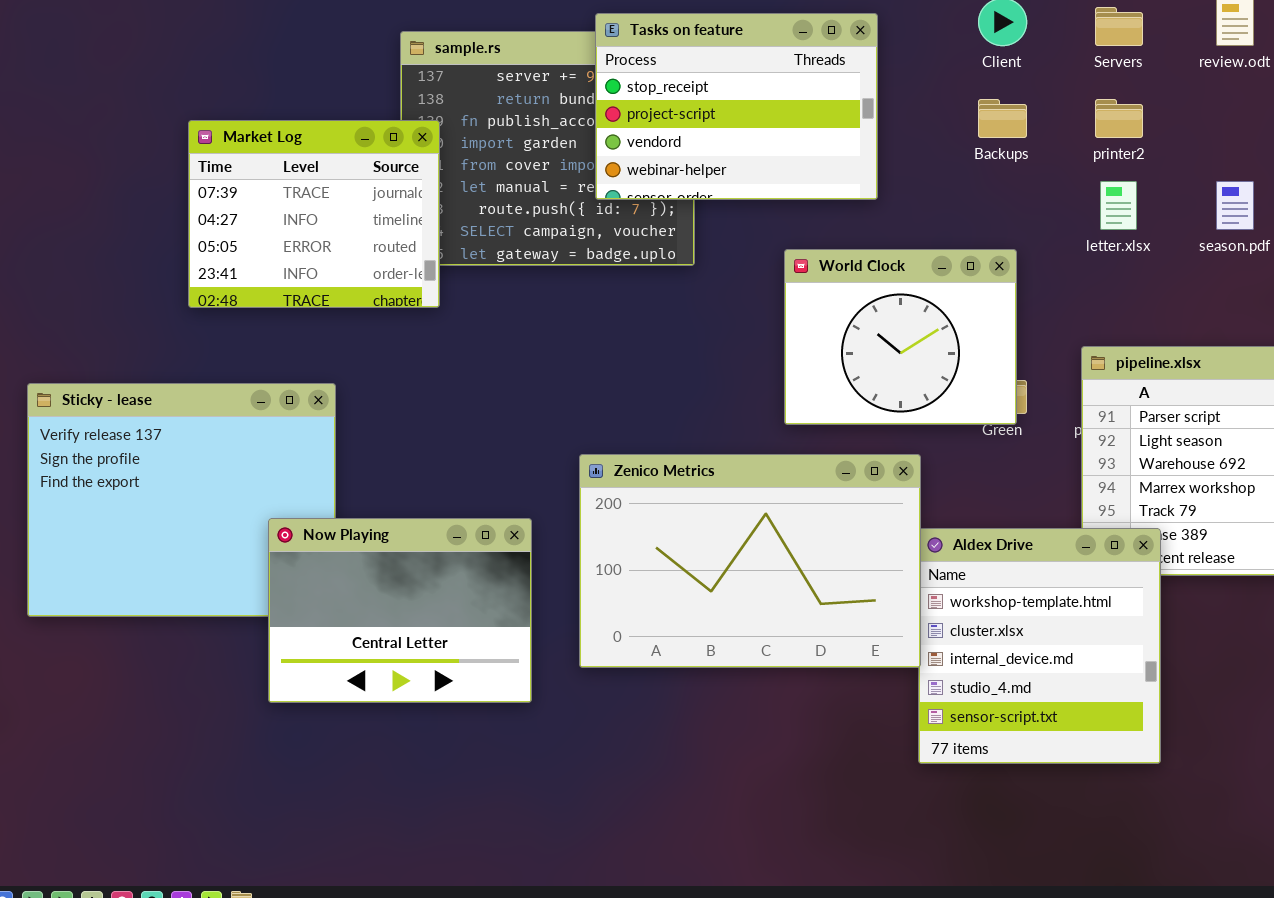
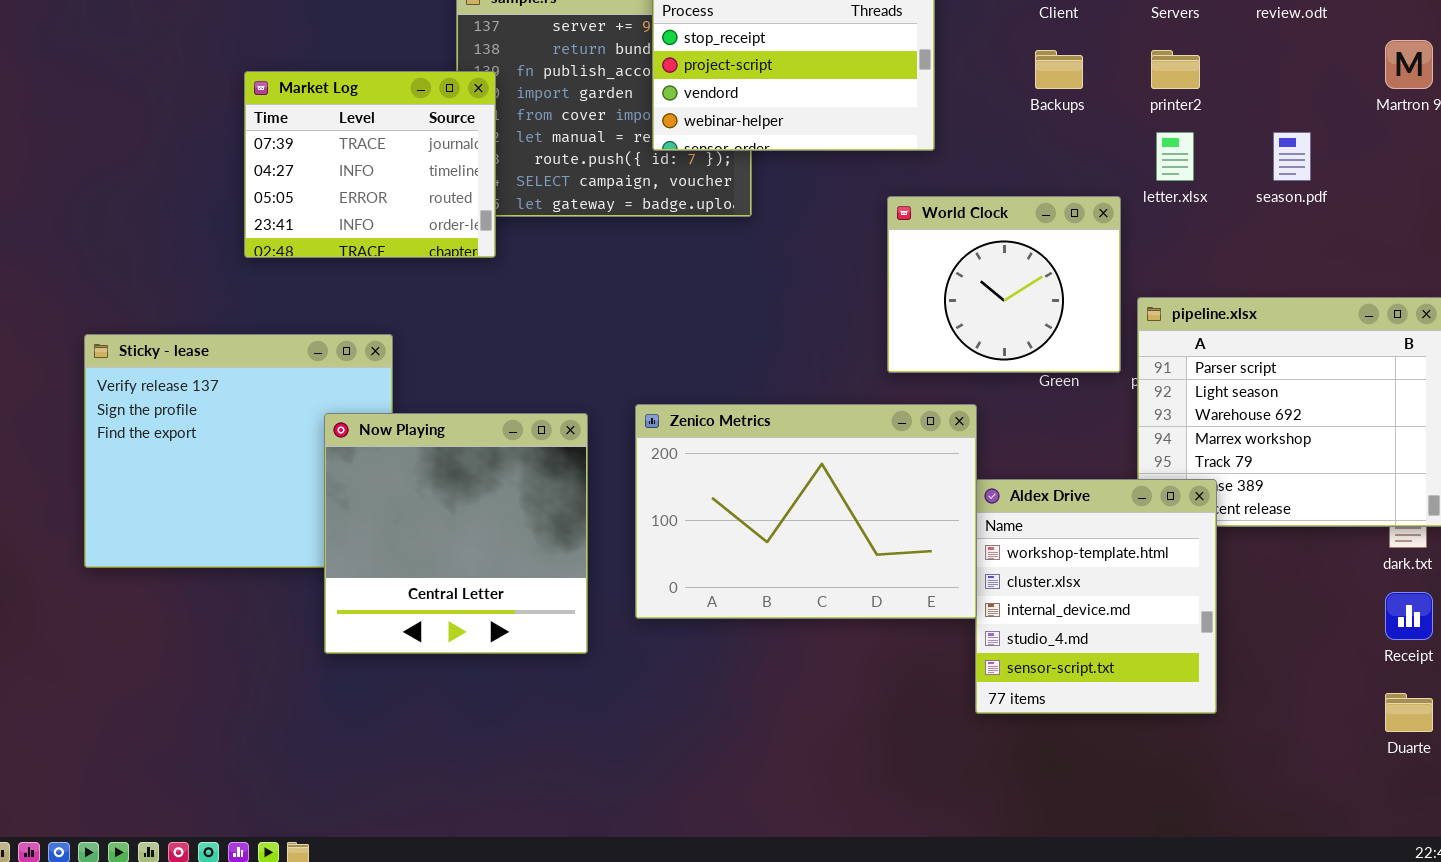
World Clock: [784,249,1017,425] -> [887,196,1121,373], moved
Now Playing: [268,518,532,703] -> [324,413,588,654], resized

